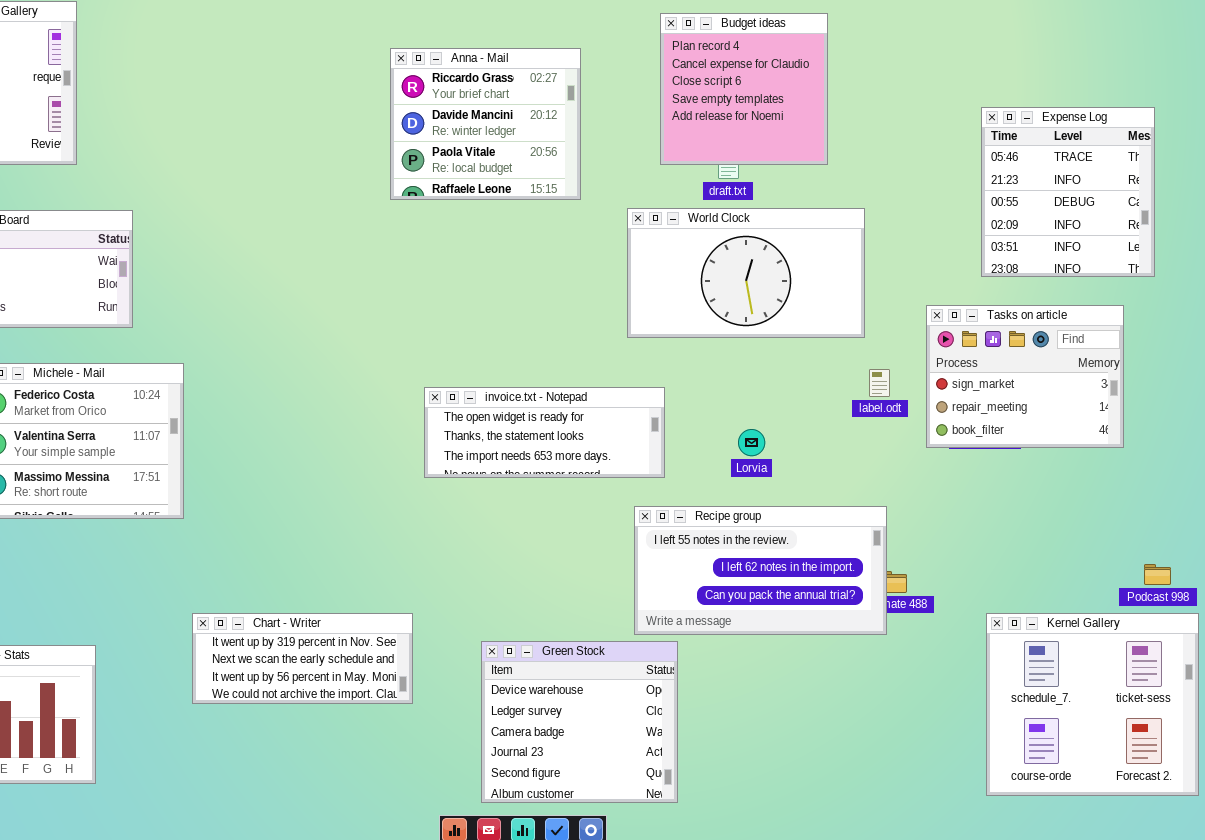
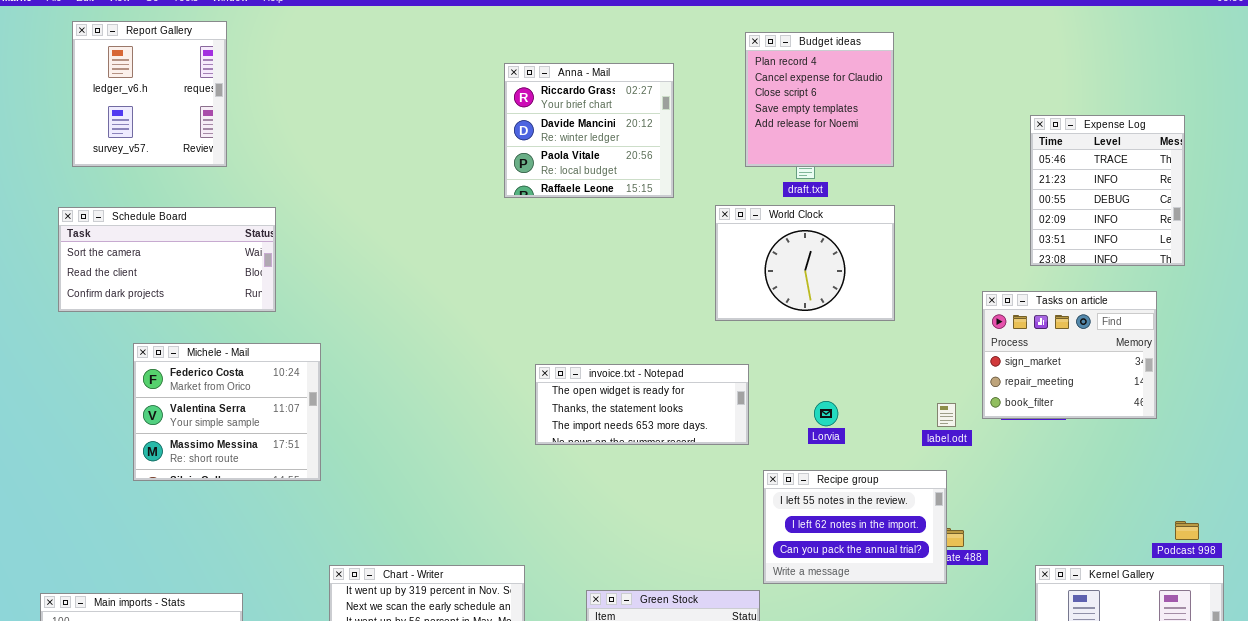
World Clock: [627,208,865,338] -> [715,205,895,321], resized
label.odt: [869,369,890,397] -> [937,403,956,427], moved
Recipe group: [634,506,887,635] -> [763,470,947,584], resized

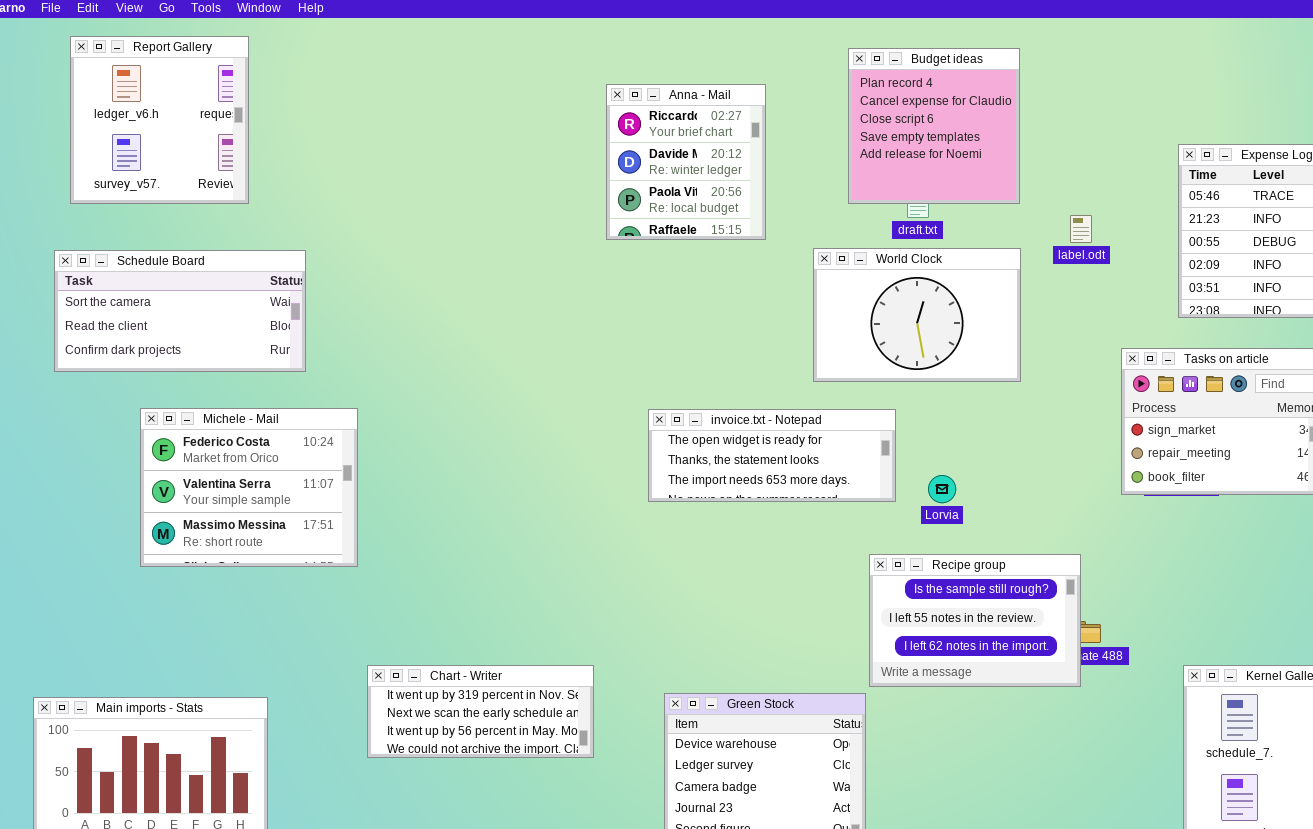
Anna - Mail: [504,63,674,198] -> [606,84,766,240], resized
invoice.txt - Notepad: [535,364,749,445] -> [648,409,896,502], moved
label.odt: [937,403,956,427] -> [1070,215,1092,243], moved
Recipe group: [763,470,947,584] -> [869,554,1081,687], scrolled up 1 row

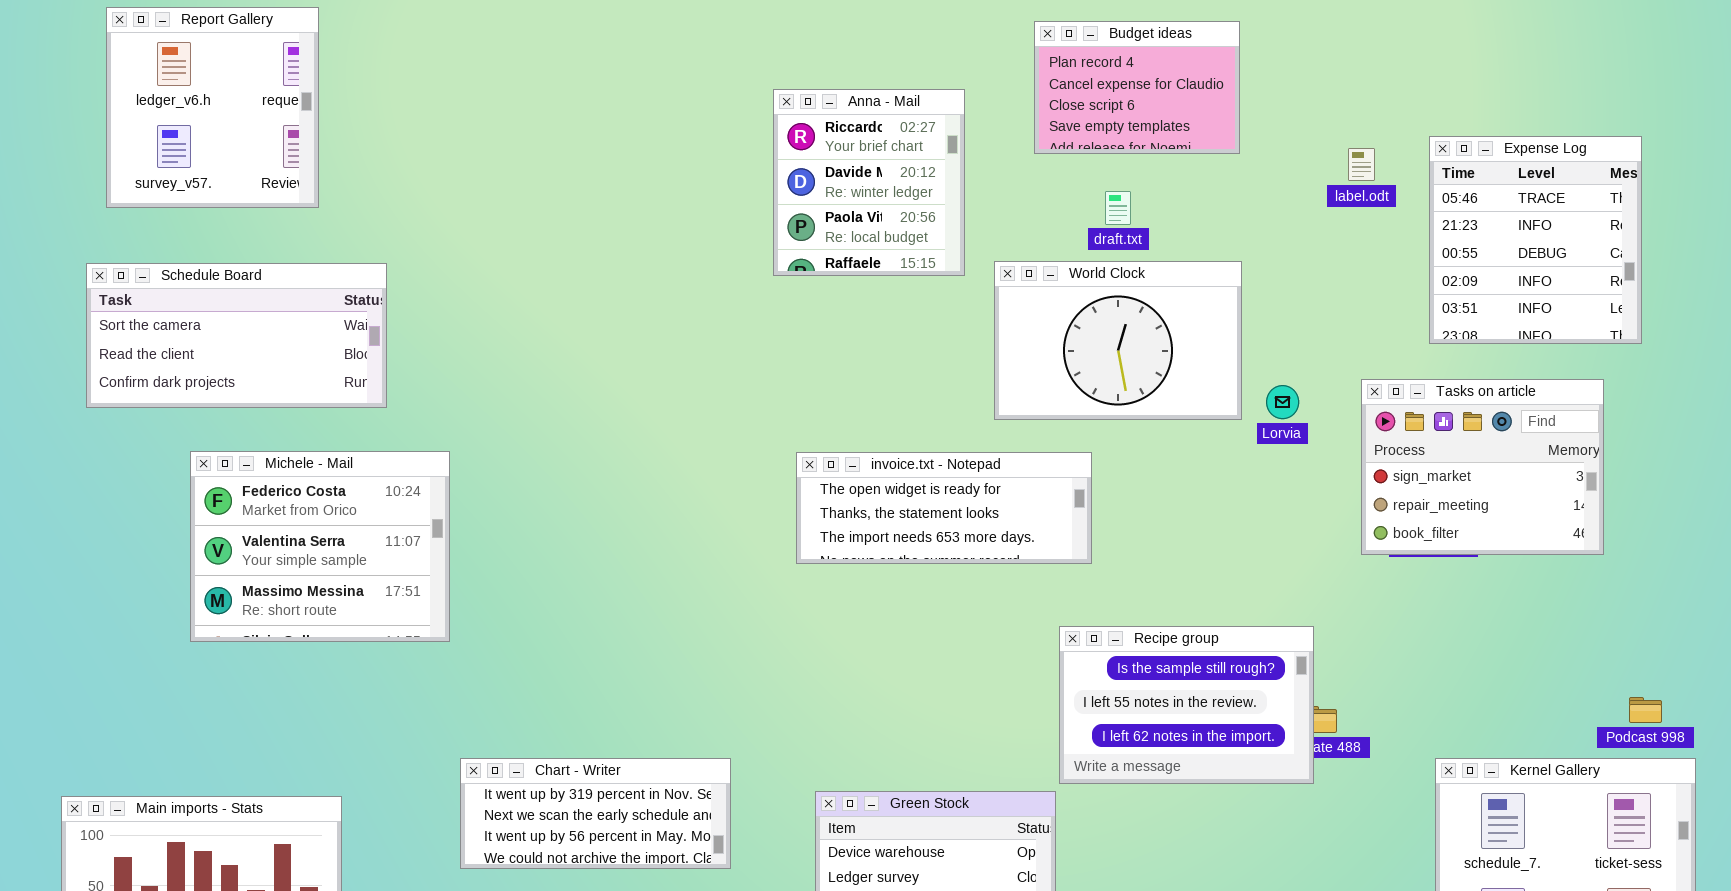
Budget ideas: [848,48,1020,204] -> [1034,21,1240,154], resized
Anna - Mail: [606,84,766,240] -> [773,89,965,276], moved
label.odt: [1070,215,1092,243] -> [1348,148,1375,181], moved
Lorvia: [928,475,956,503] -> [1266,385,1299,419], moved

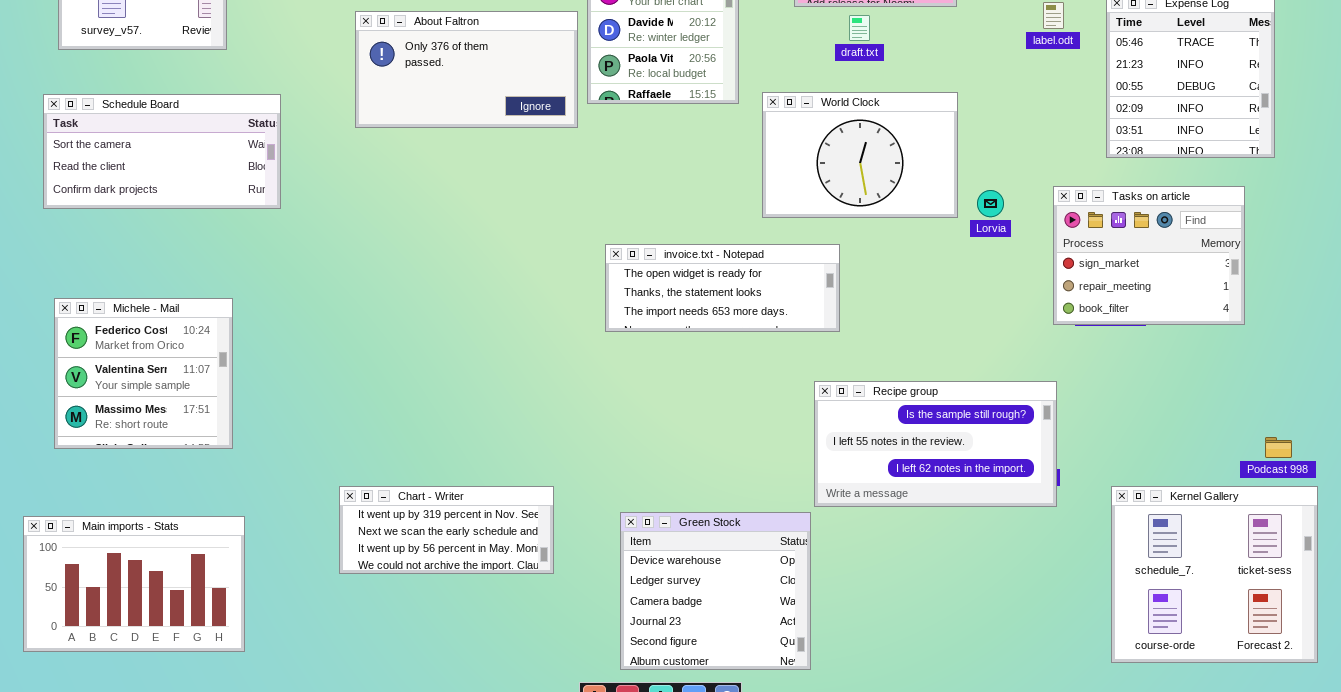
About Faltron: none -> [355,11,578,128], opened
draft.txt: [1105,191,1131,225] -> [849,15,870,41], moved
Michele - Mail: [190,451,450,642] -> [54,298,233,449], moved, resized
Recipe group: [1059,626,1314,784] -> [814,381,1057,507], resized

